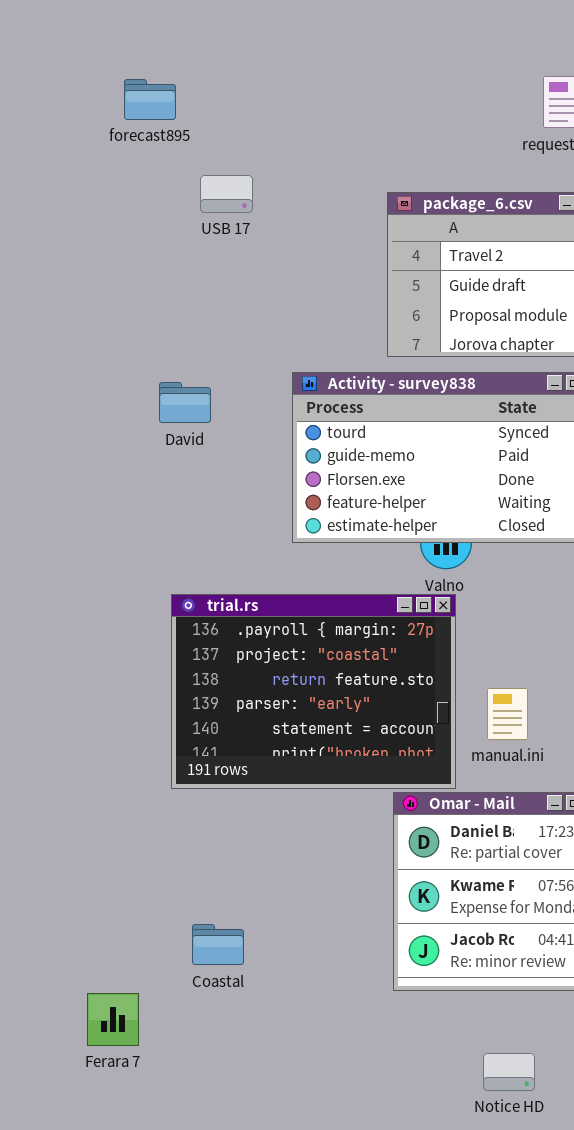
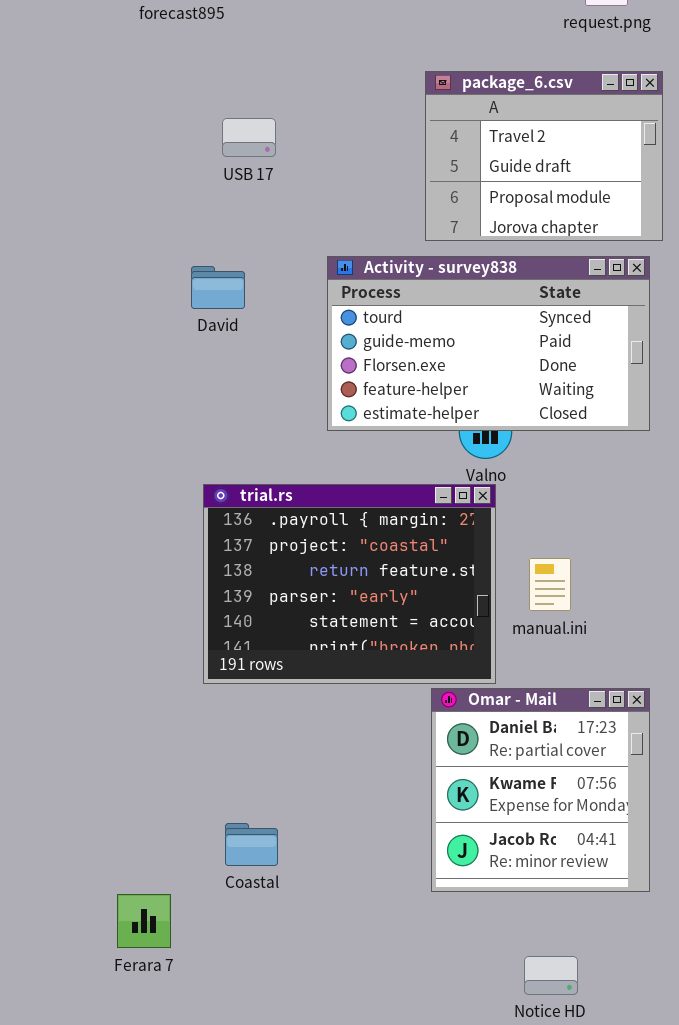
USB 17: [200,175,253,213] -> [222,118,276,157], moved
manual.ini: [487,688,528,740] -> [529,558,571,611], moved

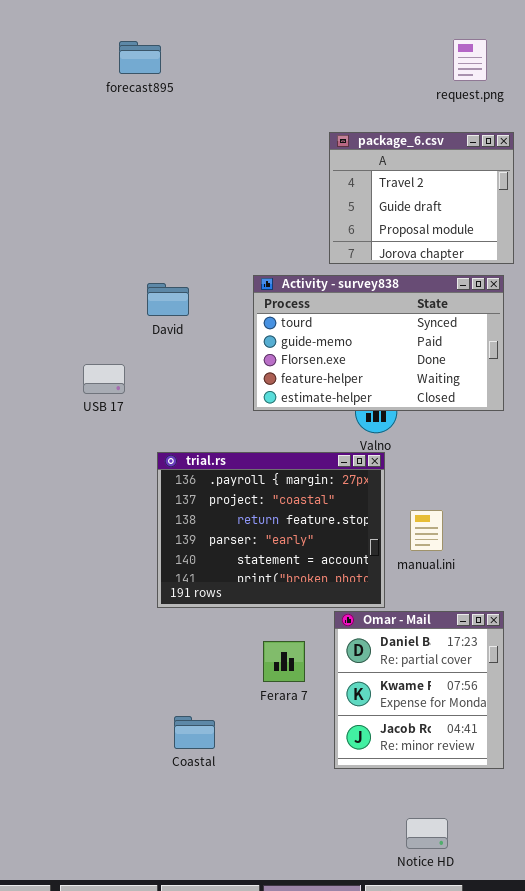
USB 17: [222,118,276,157] -> [83,364,125,394], moved
Ferara 7: [117,894,171,948] -> [263,641,305,682], moved

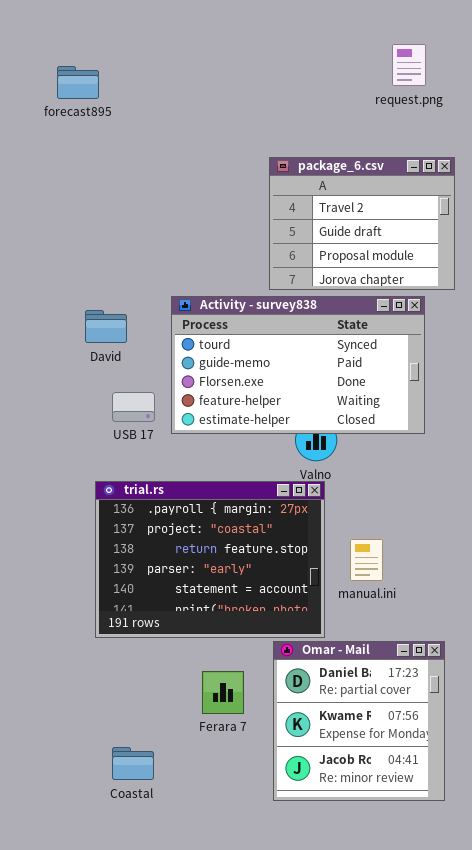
request.png: [453,39,487,81] -> [392,44,426,86], moved
Activity - survey838: [253,275,504,411] -> [171,296,425,434], moved
USB 17: [83,364,125,394] -> [112,392,155,422], moved

